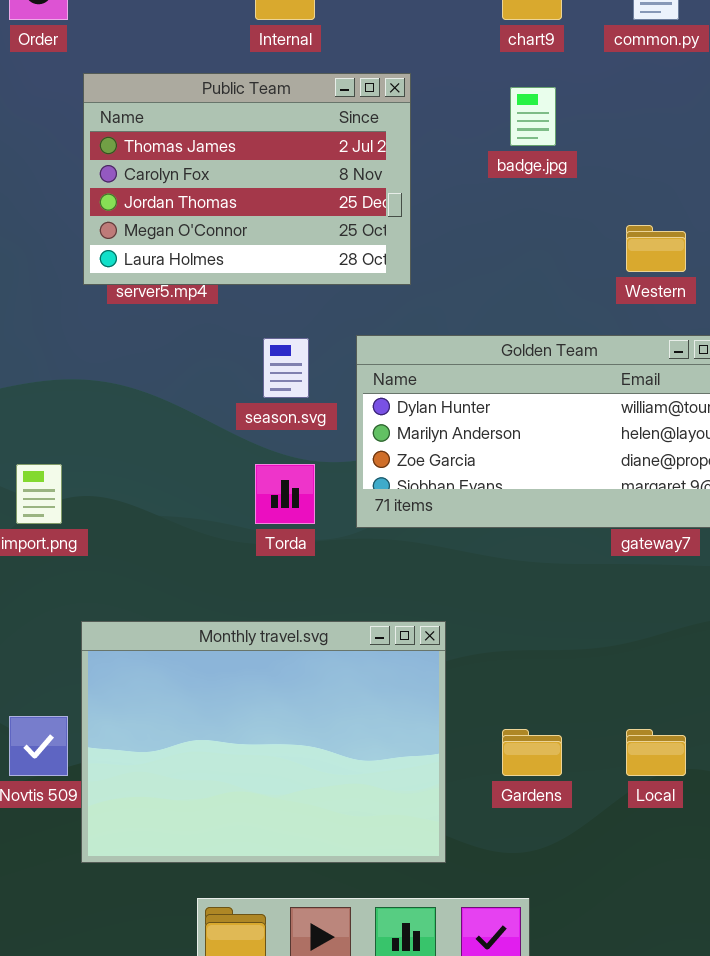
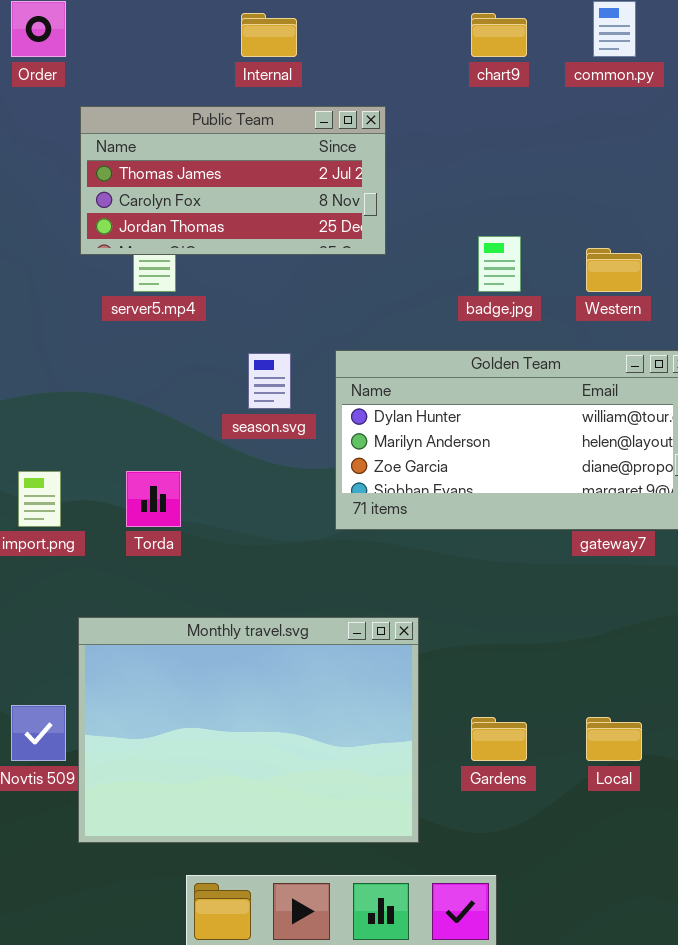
Public Team: [83,73,411,285] -> [80,106,386,255], resized
badge.jpg: [510,87,556,146] -> [478,236,521,292], moved
Torda: [255,464,315,524] -> [126,471,181,527], moved

